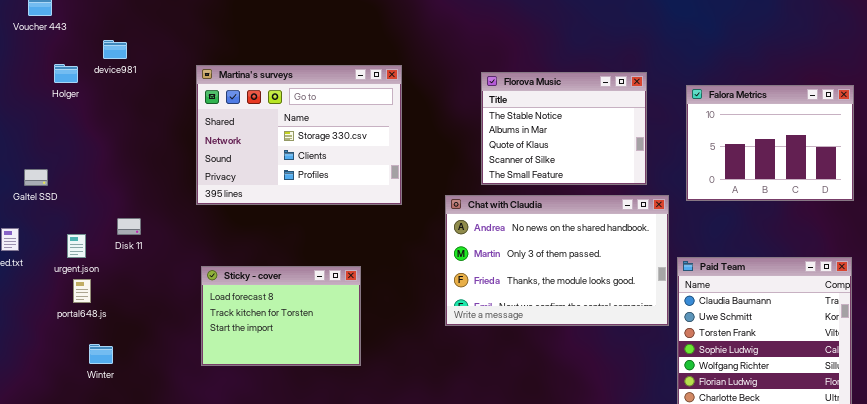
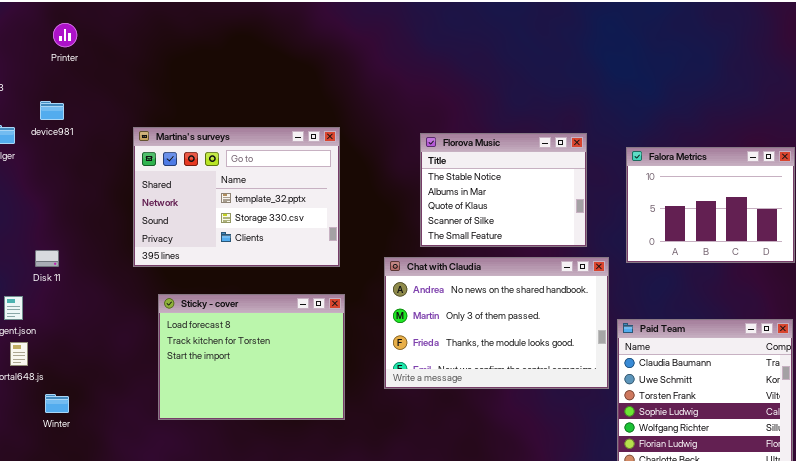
Martina's surveys: [196,65,402,205] -> [133,127,340,267], scrolled up 1 row
Disk 11: [117,218,141,235] -> [35,250,59,267], moved
Sticky - cover: [201,266,361,366] -> [158,294,345,420], moved, resized
Winter: [89,344,113,364] -> [45,394,69,413], moved

